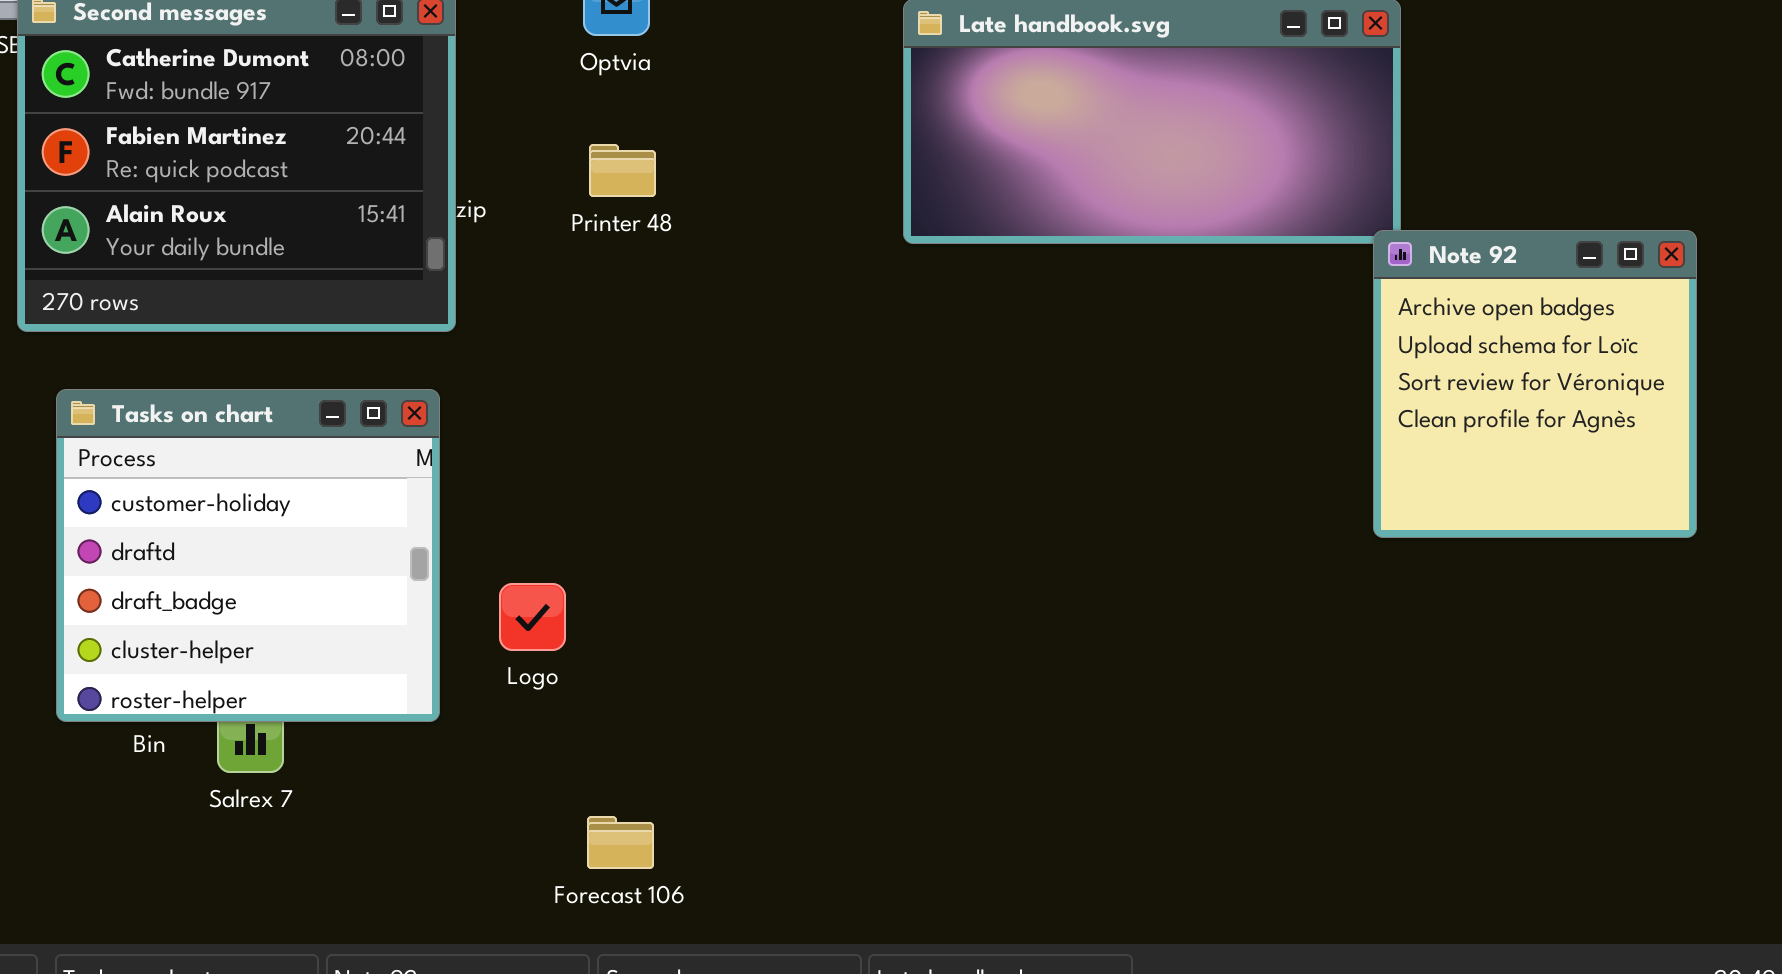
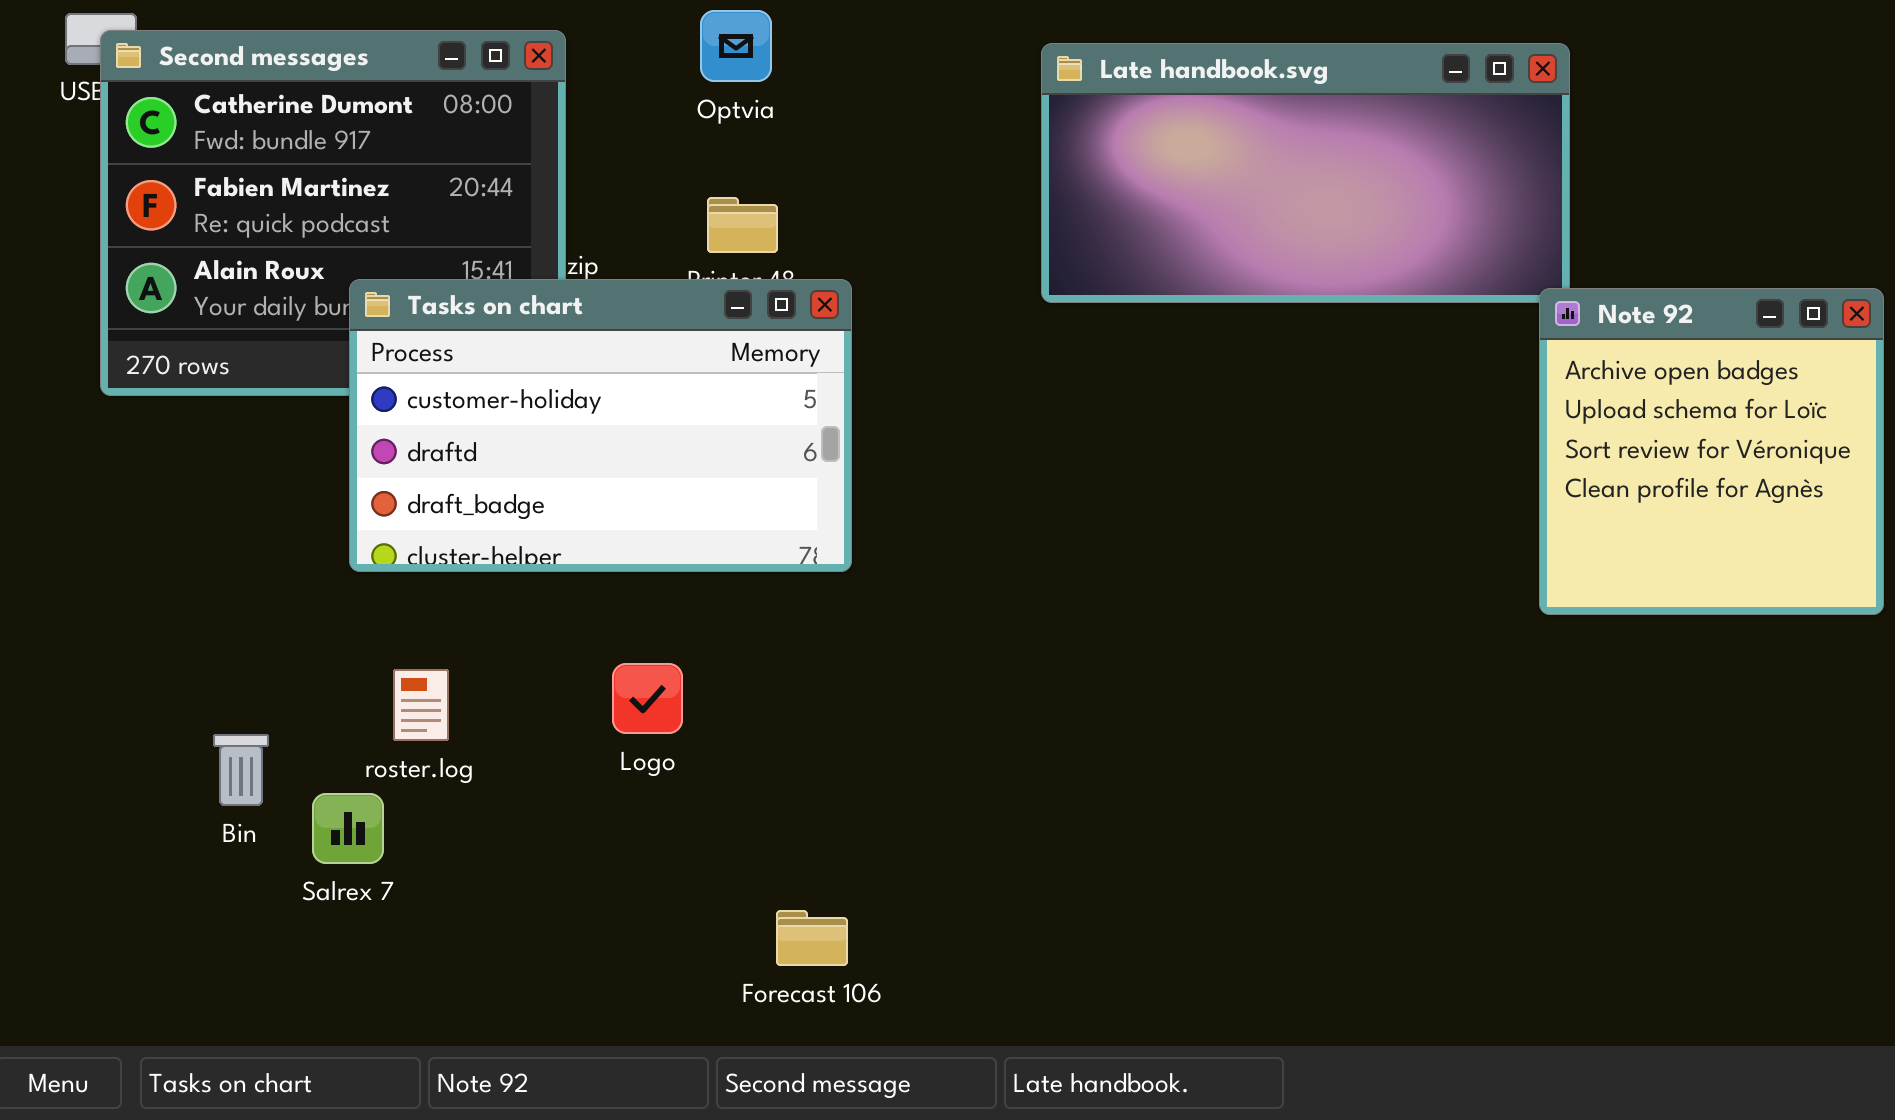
Tasks on chart: [56,389,440,722] -> [349,279,852,572], moved, resized
Forecast 106: [587,816,654,869] -> [776,910,848,966], moved

